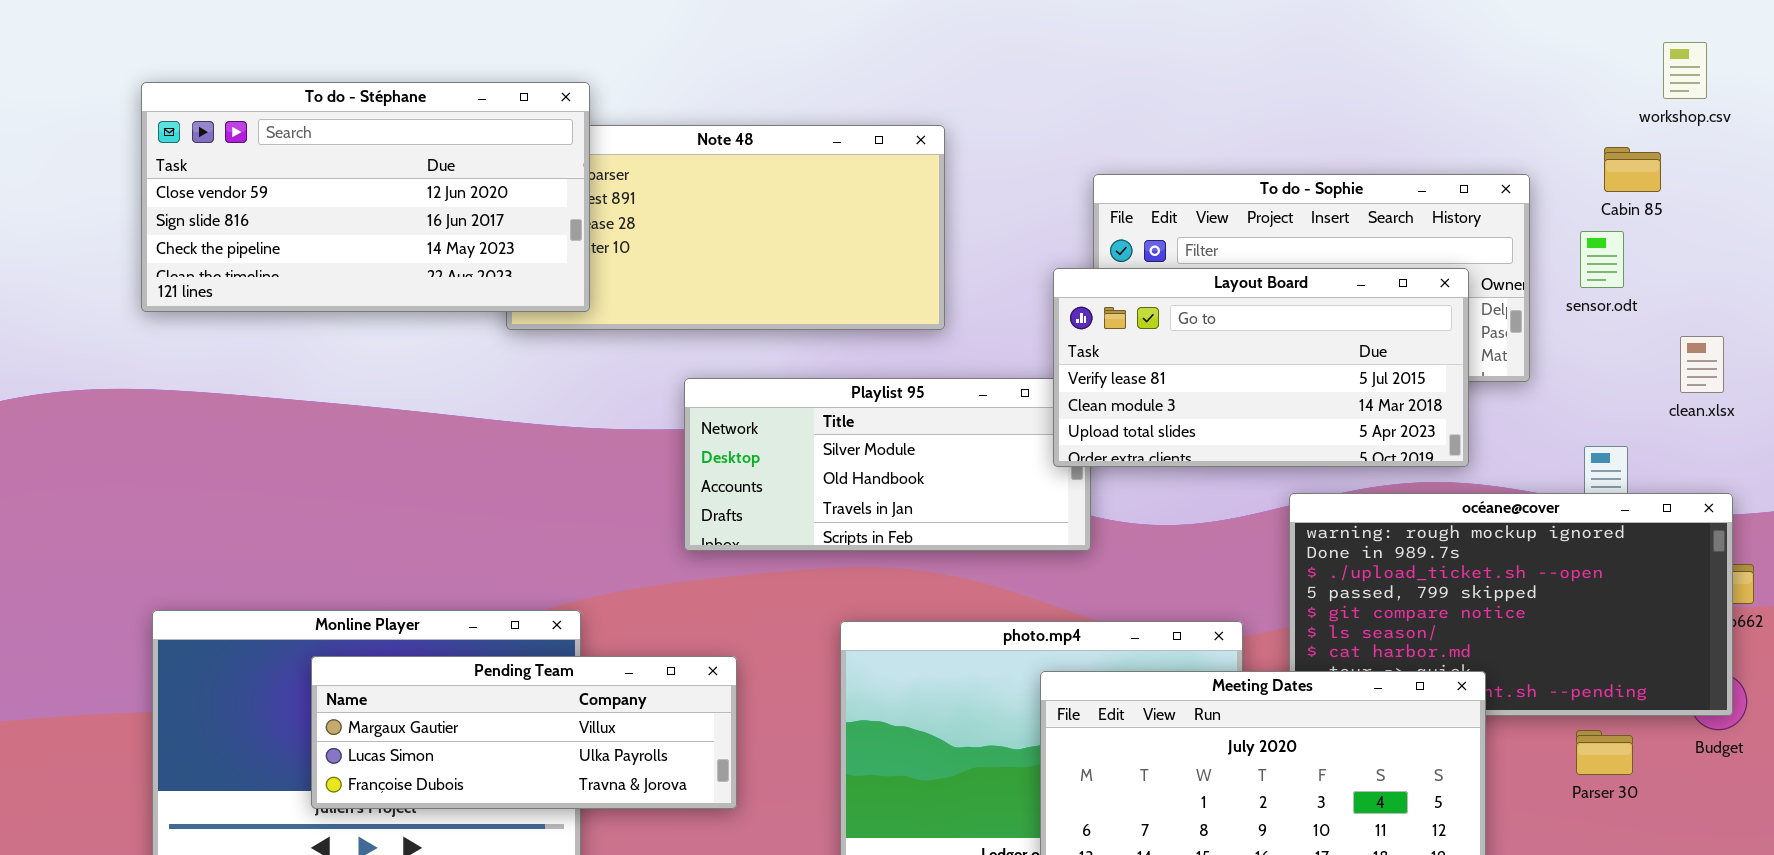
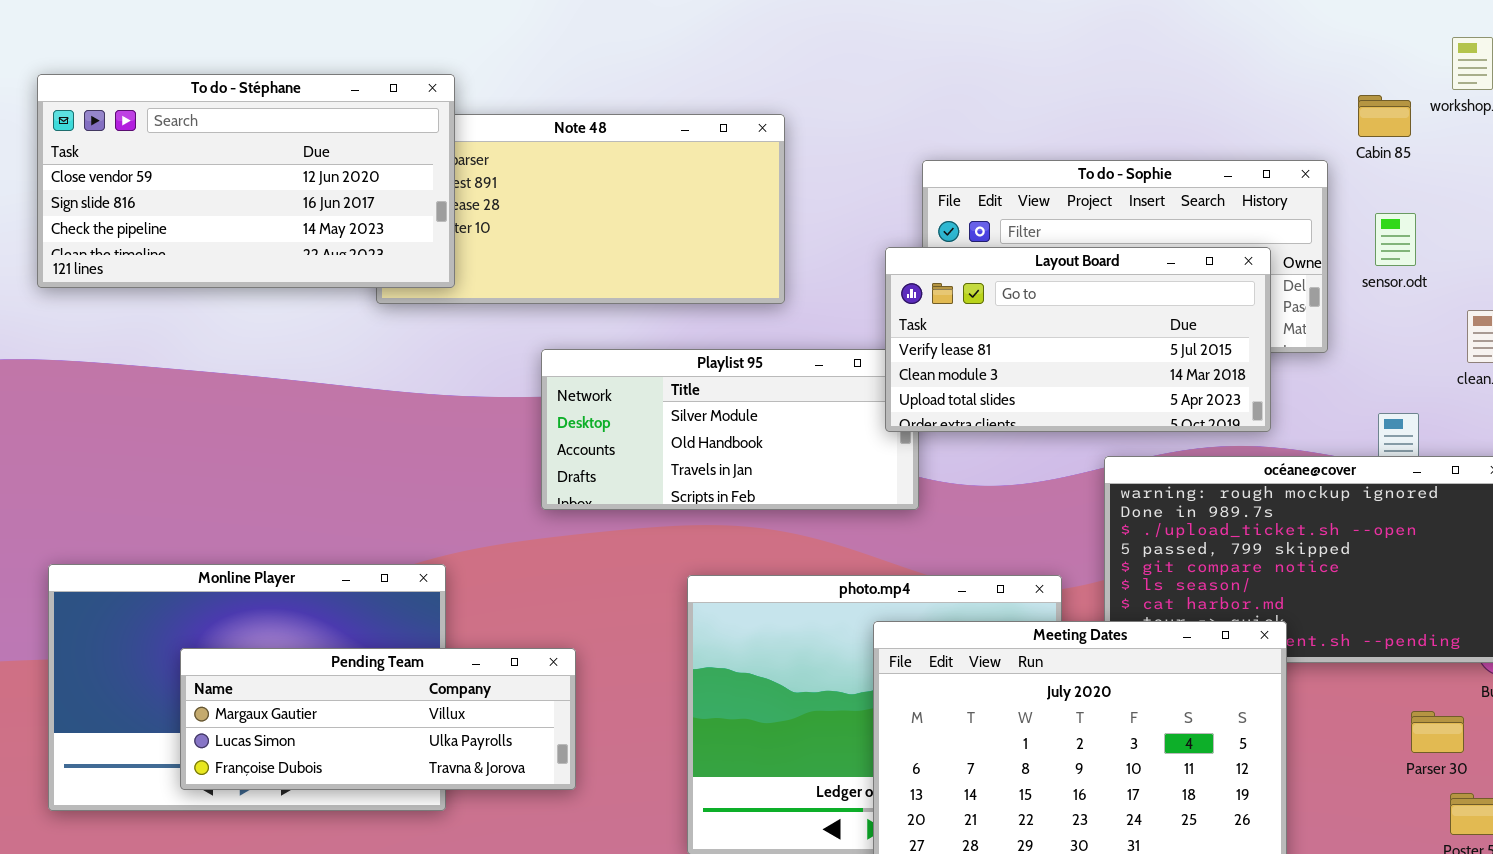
Cabin 85: [1604,147,1661,192] -> [1358,95,1411,137], moved
Pending Team: [311,656,737,809] -> [180,648,576,790], moved
Parser 30: [1576,730,1633,775] -> [1411,711,1464,753], moved

